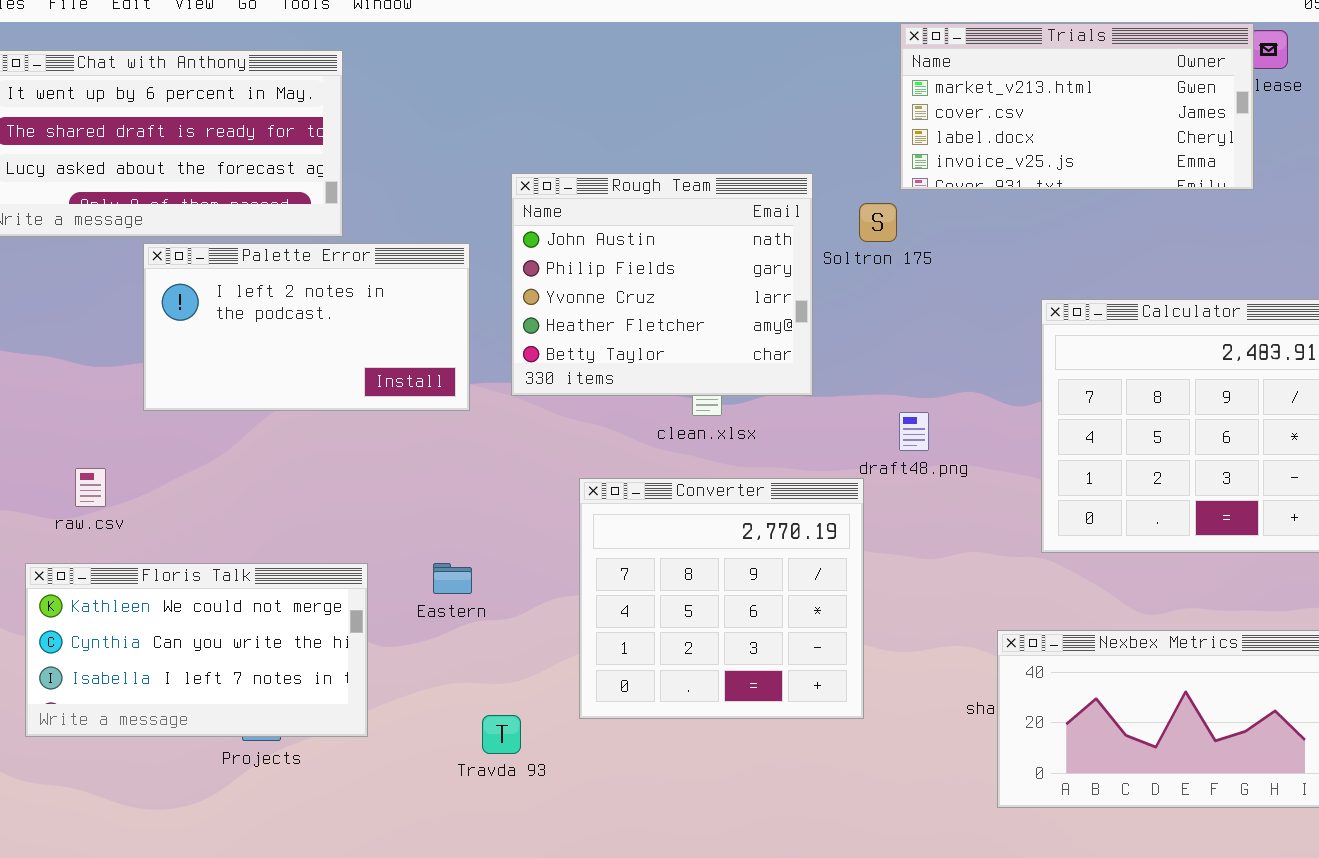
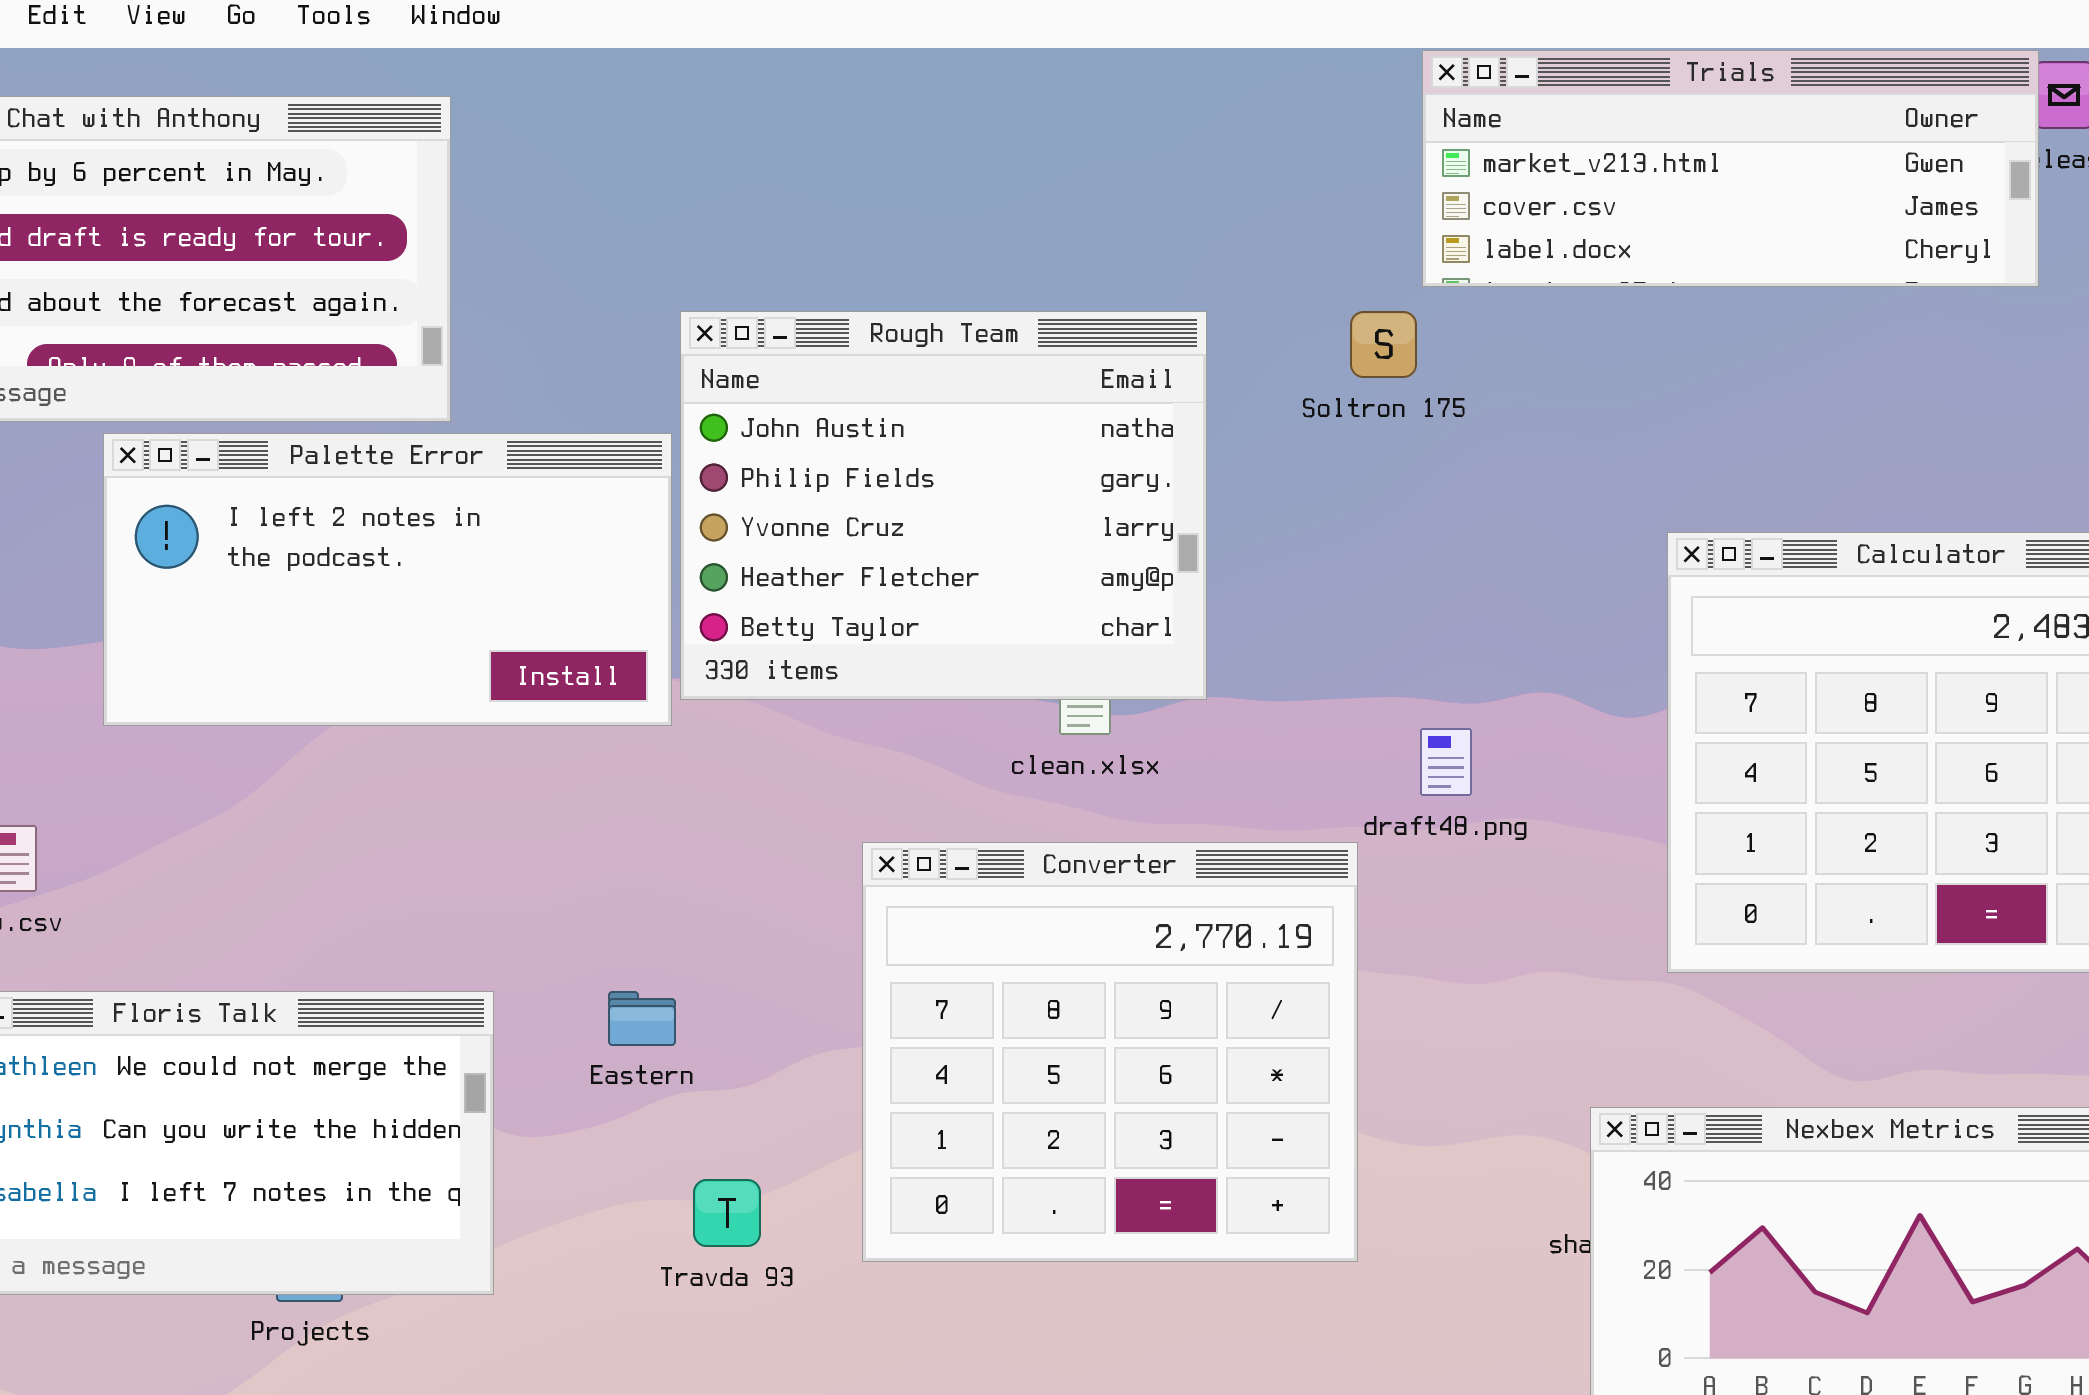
Trials: [900,23,1254,190] -> [1422,50,2039,287], resized
Rough Team: [511,173,813,396] -> [680,311,1207,700], moved
Soltron 175: [859,203,897,242] -> [1350,311,1417,378], moved
Travda 93: [482,715,521,754] -> [693,1179,761,1247], moved

